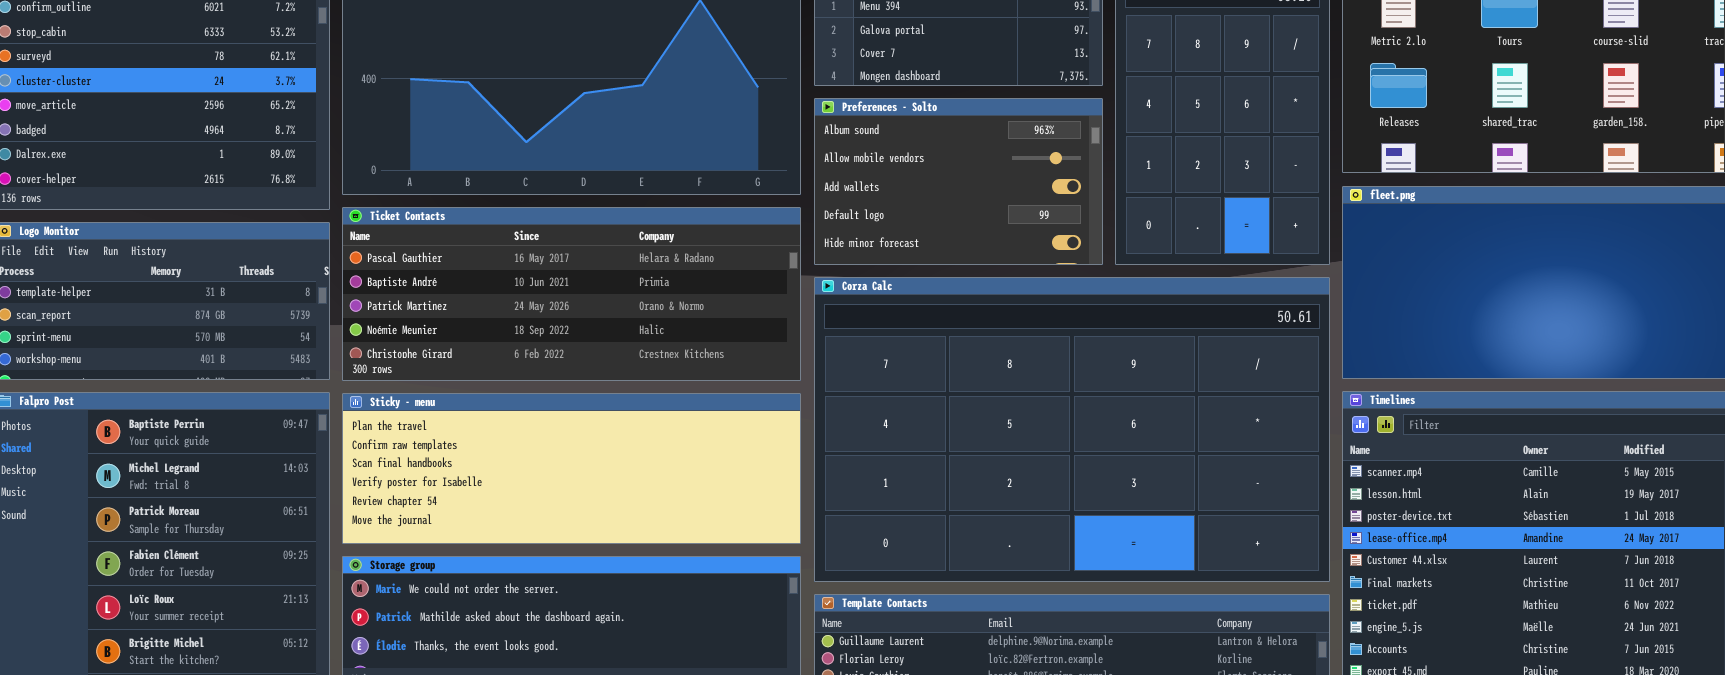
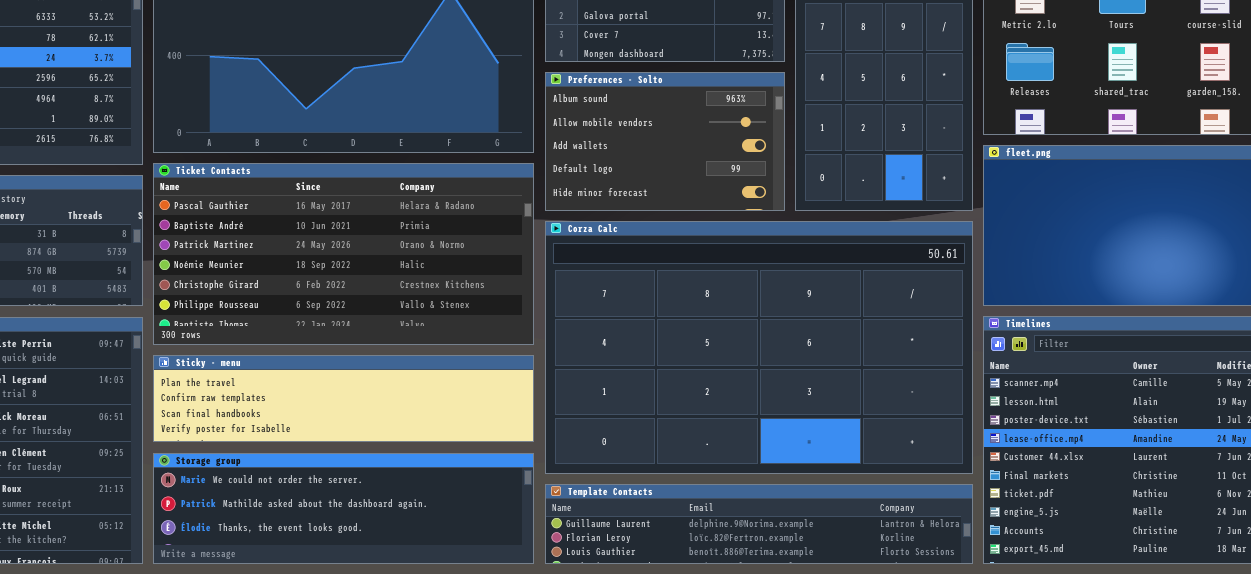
Ticket Contacts: [342,207,801,381] -> [153,163,534,345], resized
Sticky - menu: [342,393,801,544] -> [153,355,534,442], resized

